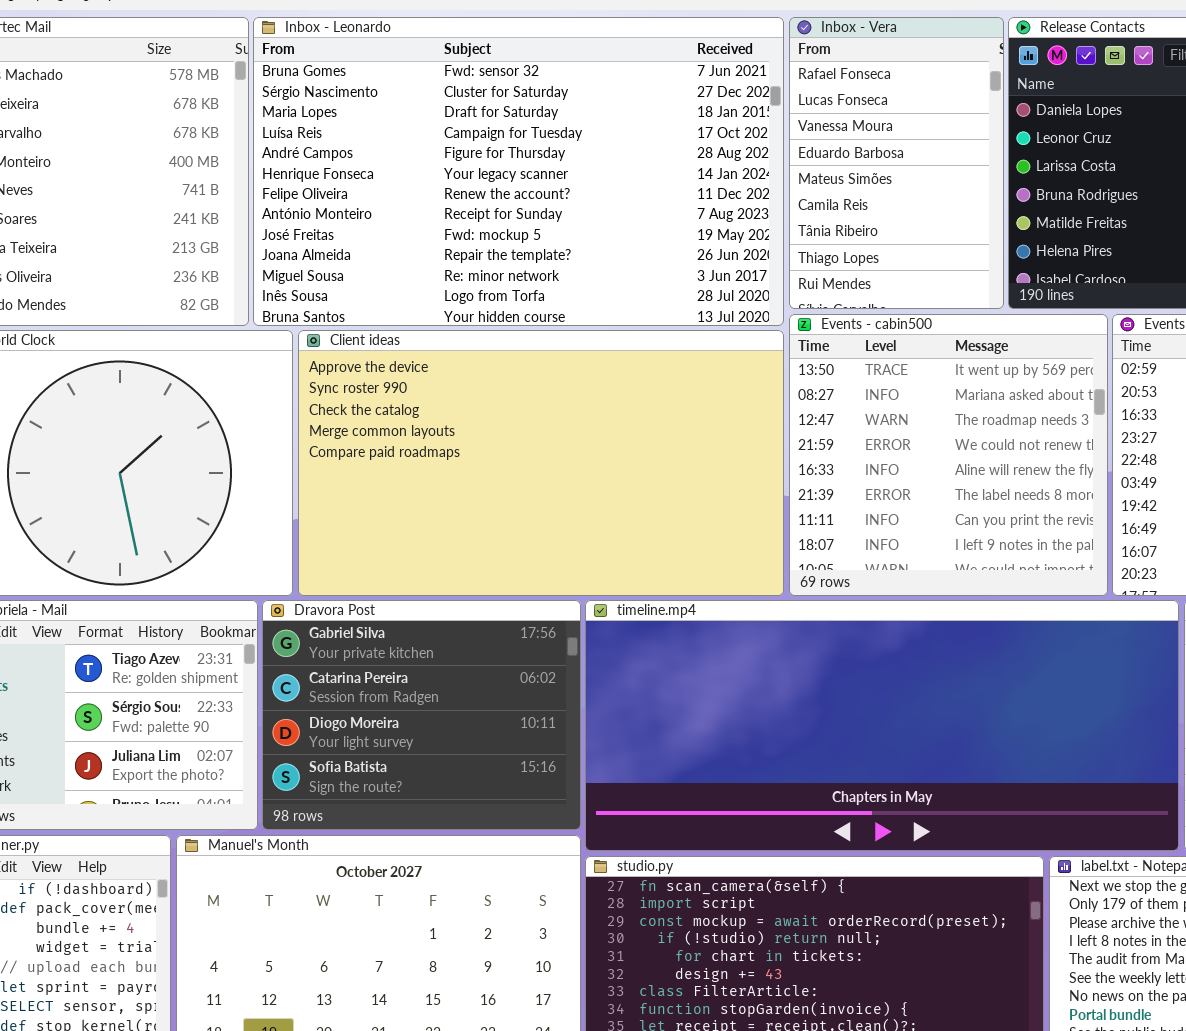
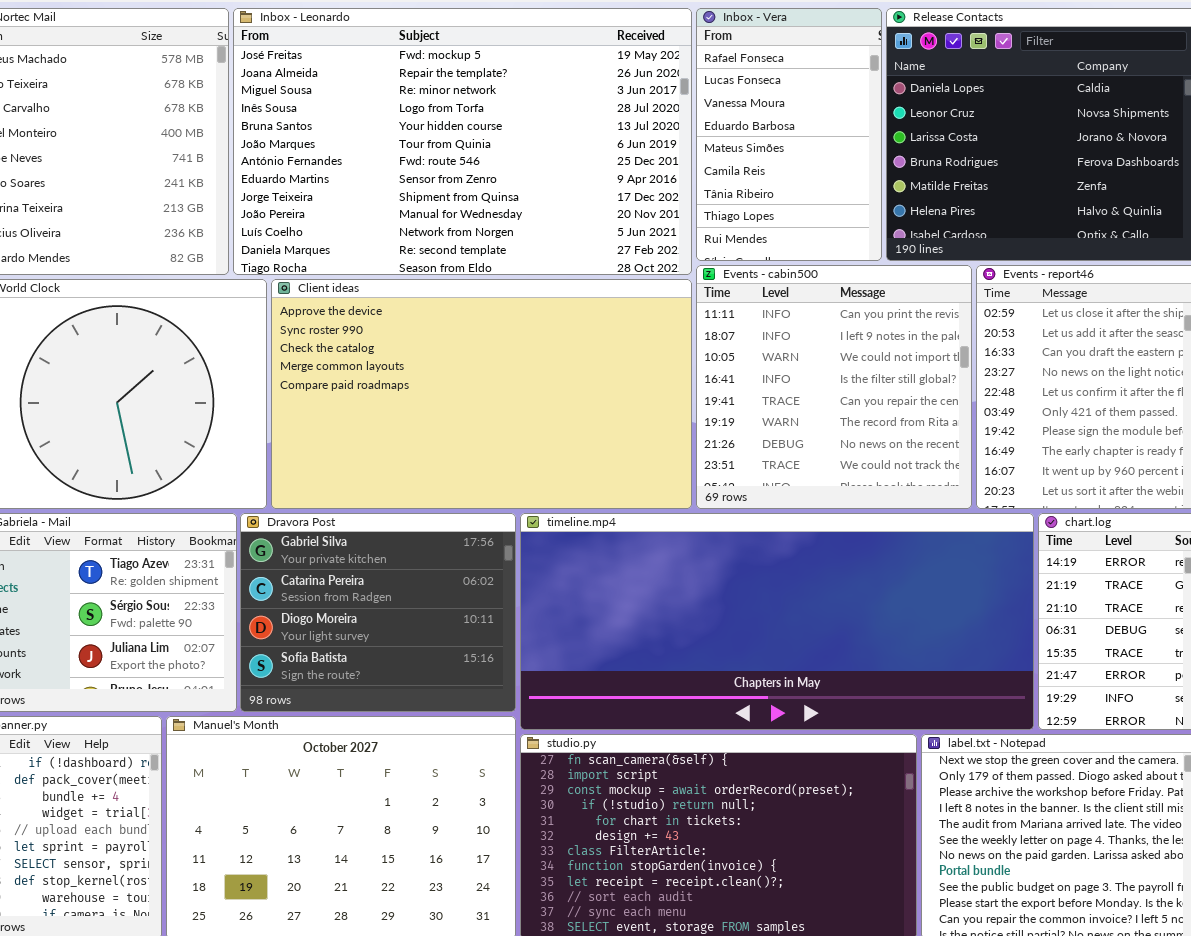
Inbox - Leonardo: [253,17,784,326] -> [233,8,692,275], scrolled down 8 rows
Events - cabin500: [789,314,1108,596] -> [696,265,972,509], scrolled down 6 rows

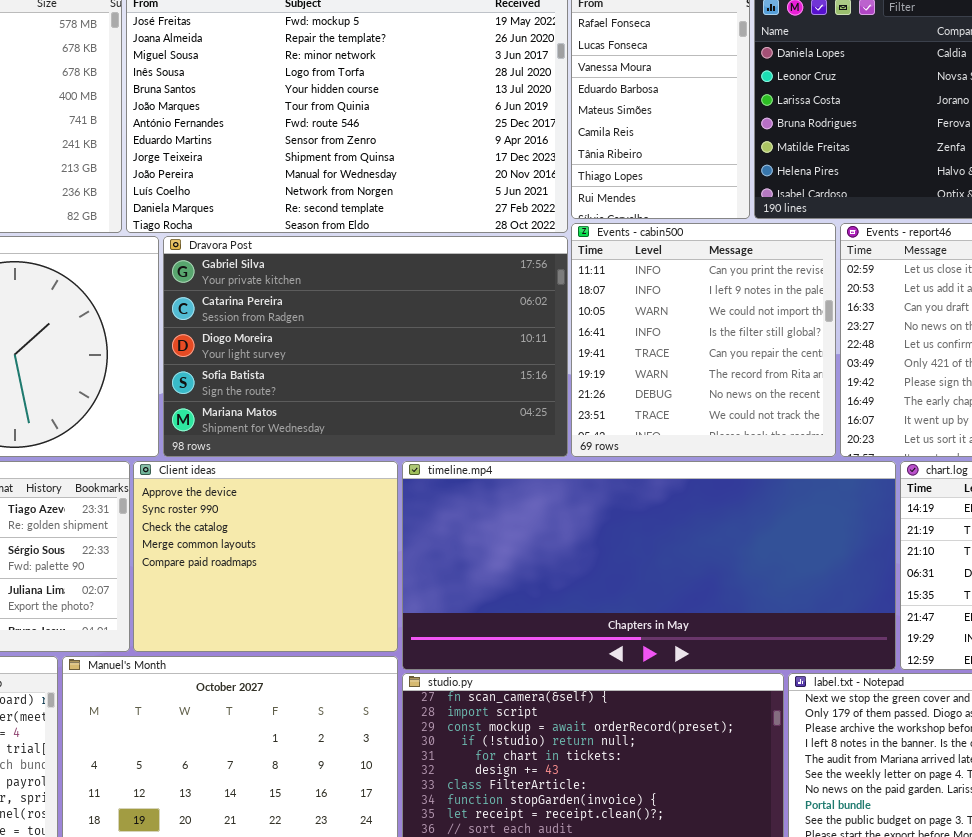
Client ideas: [271,279,692,509] -> [133,461,398,652], moved, resized
Dravora Post: [240,513,516,712] -> [163,236,568,457], moved, resized

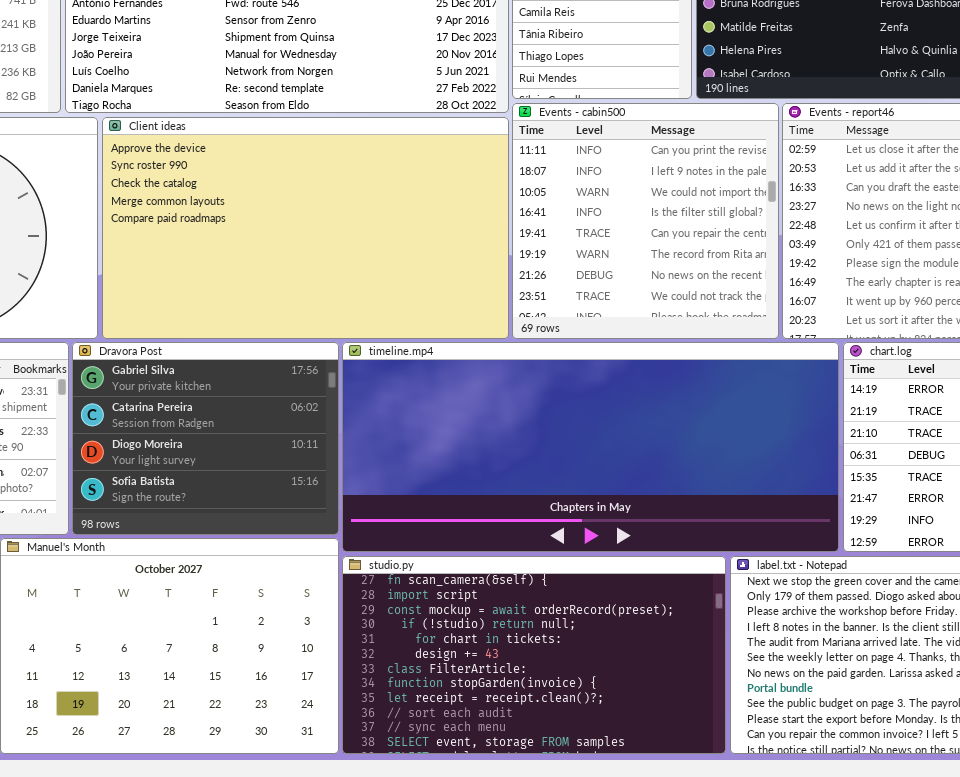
Dravora Post: [163,236,568,457] -> [72,342,339,535], moved, resized
Client ideas: [133,461,398,652] -> [102,117,509,339], moved, resized

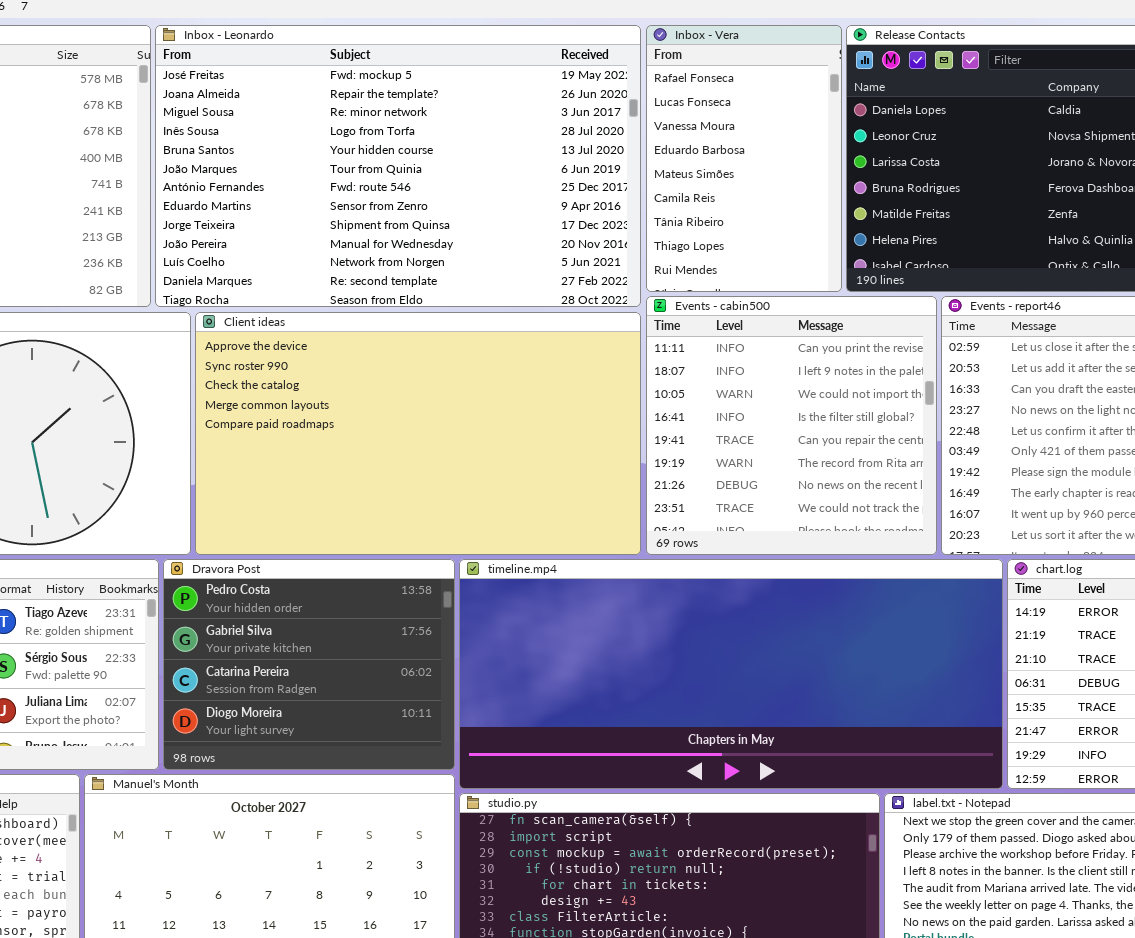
Dravora Post: [72,342,339,535] -> [163,559,455,770], scrolled up 1 row

